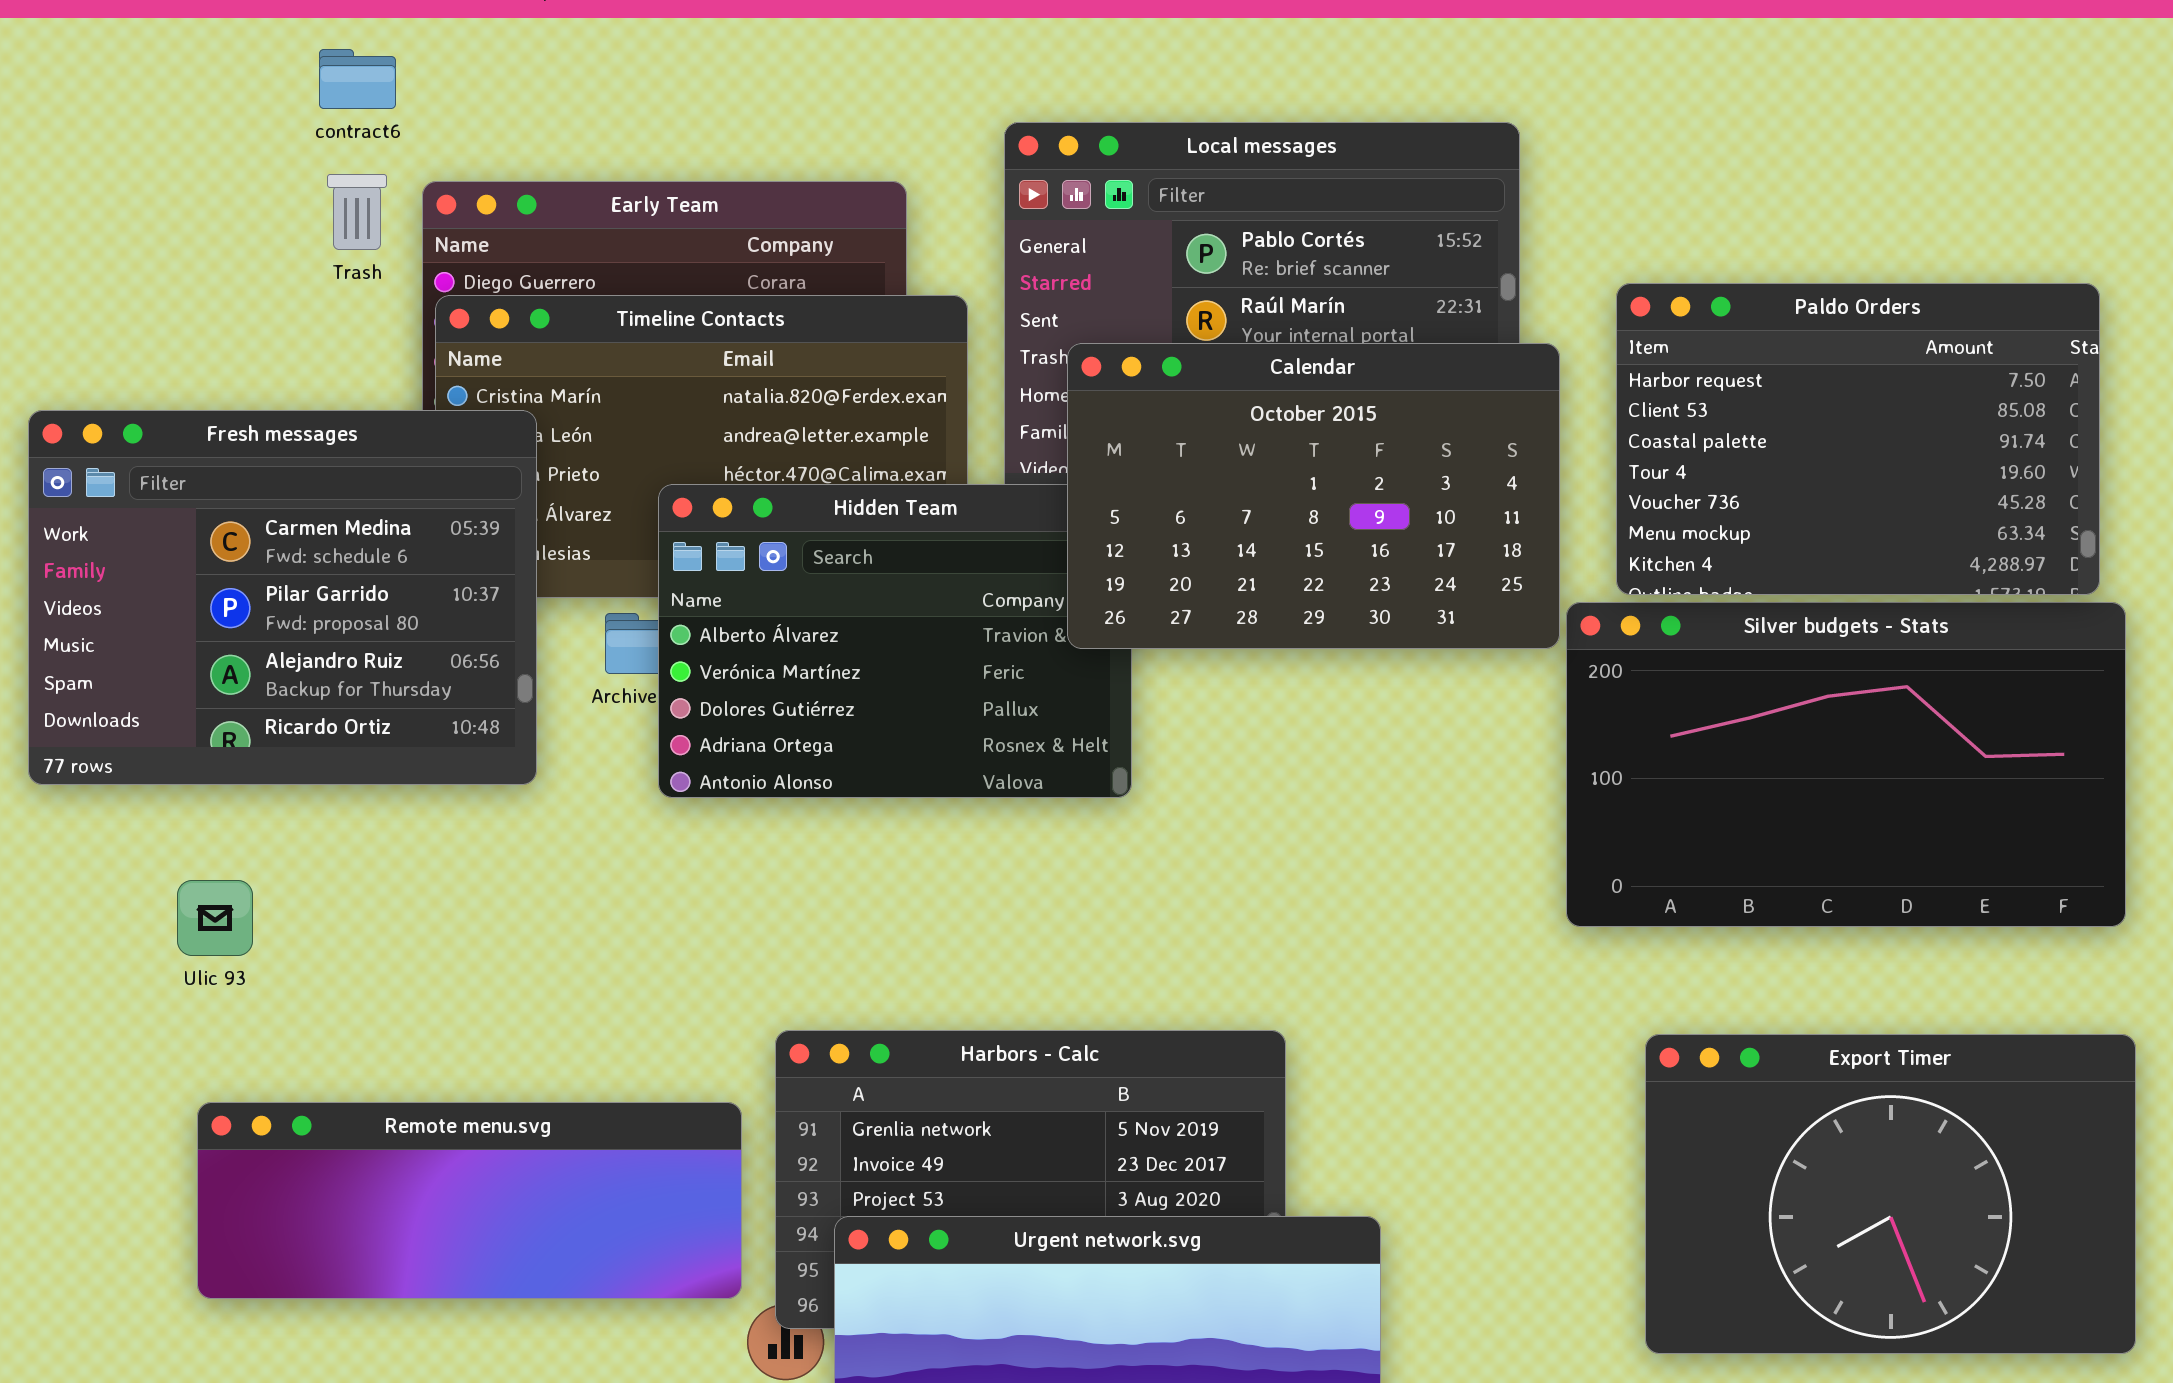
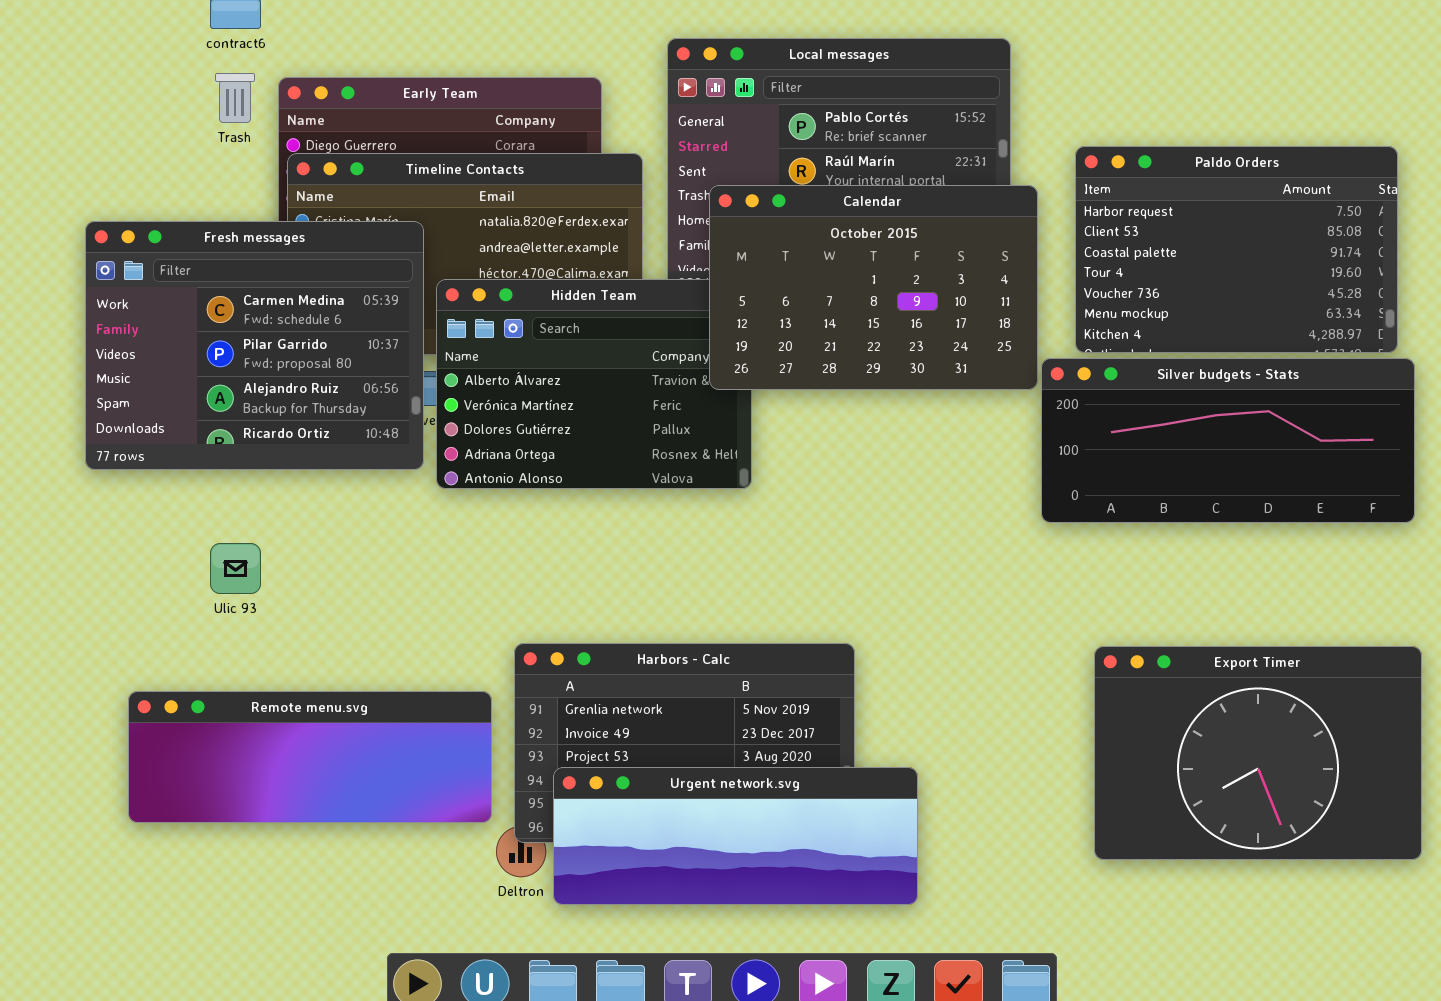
Fresh messages: [28,410,537,785] -> [85,221,424,470], moved
Silver budgets - Stats: [1566,602,2126,927] -> [1041,358,1415,523], resized
Ulic 93: [177,880,253,956] -> [210,543,261,594], moved

